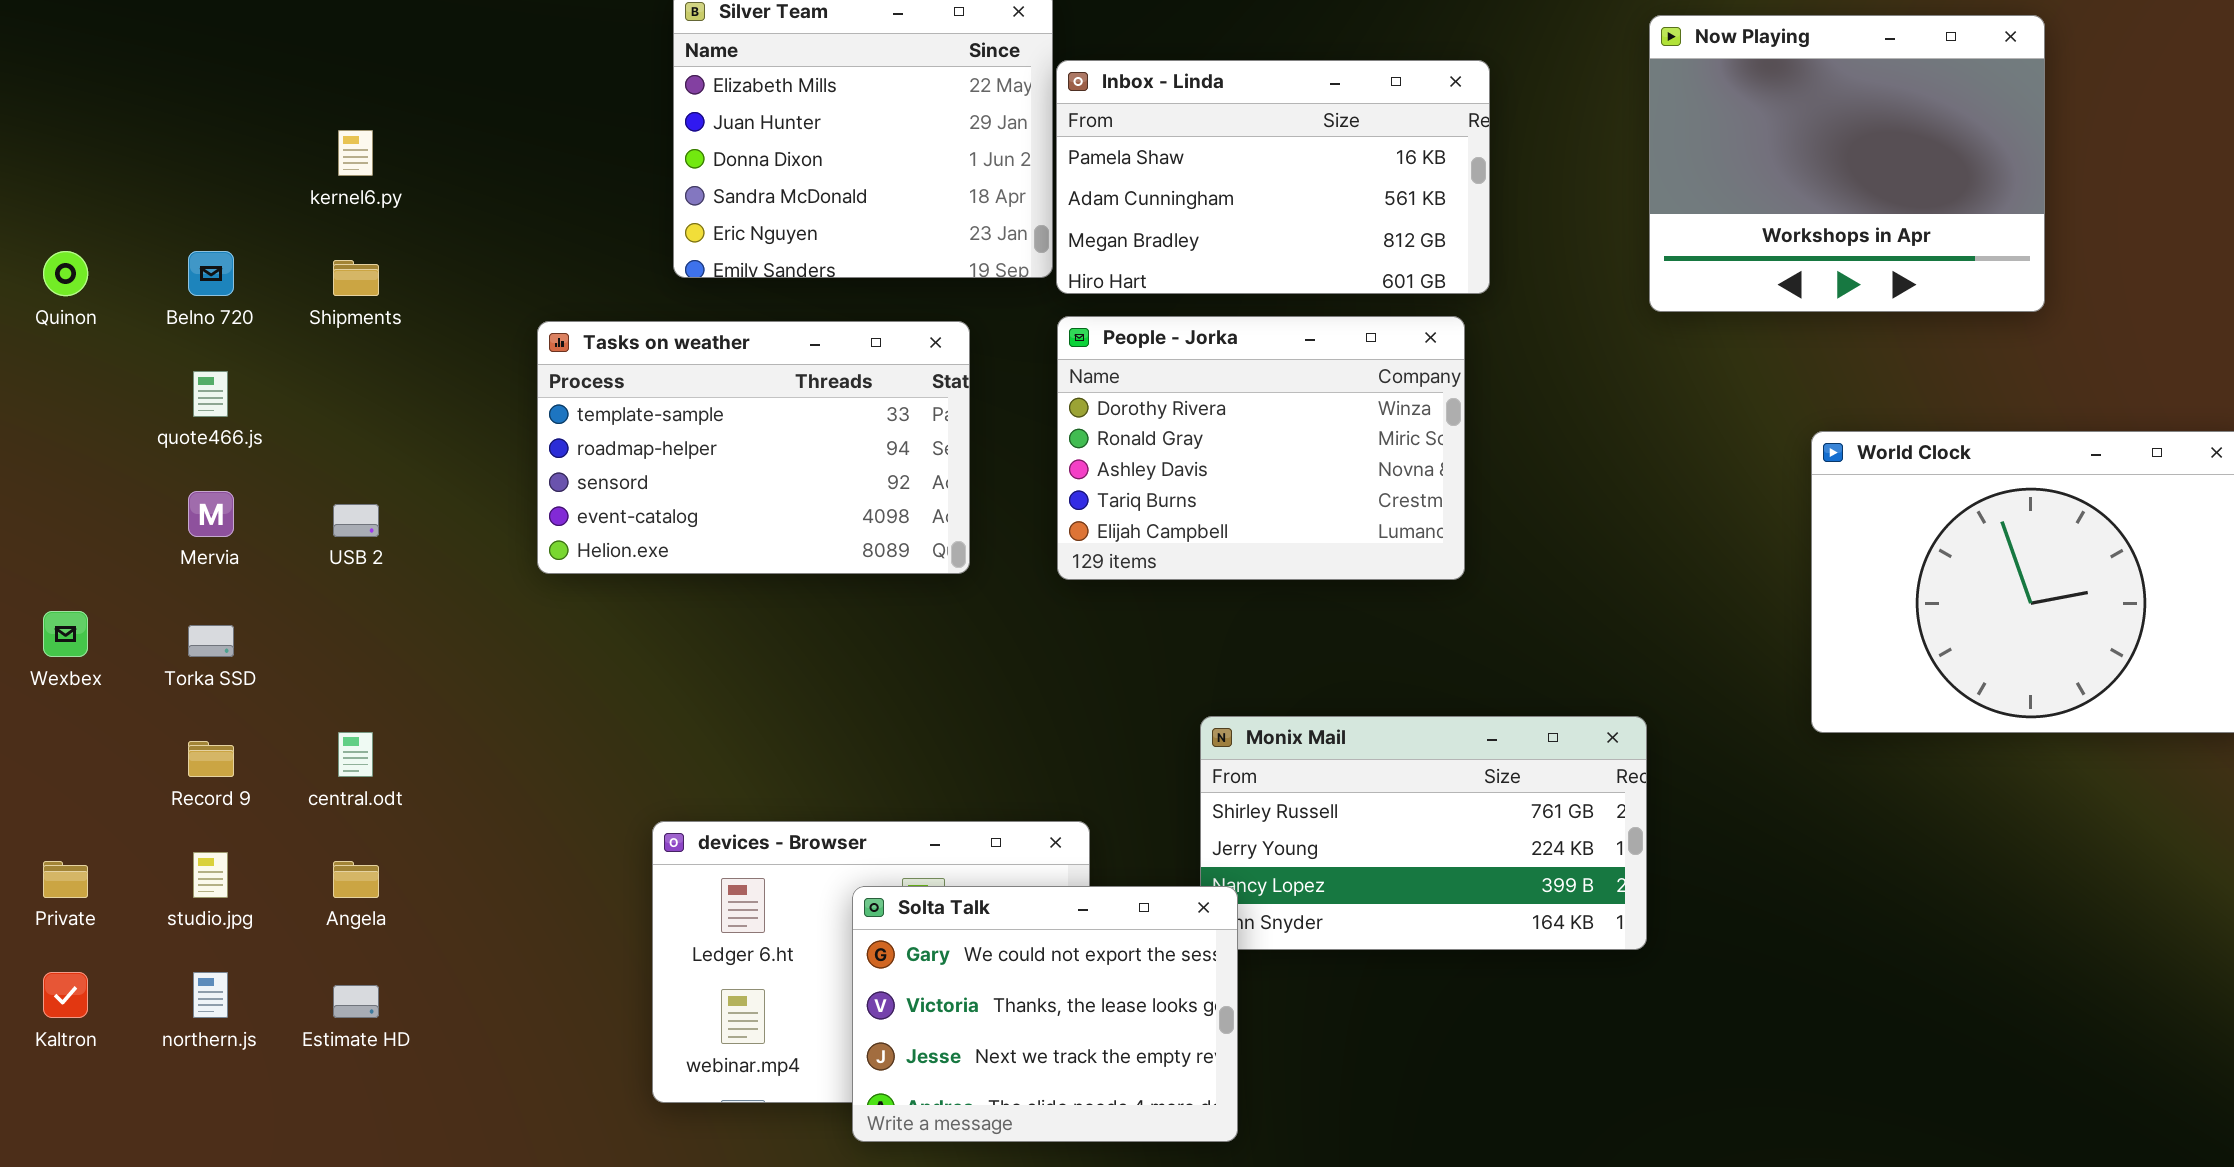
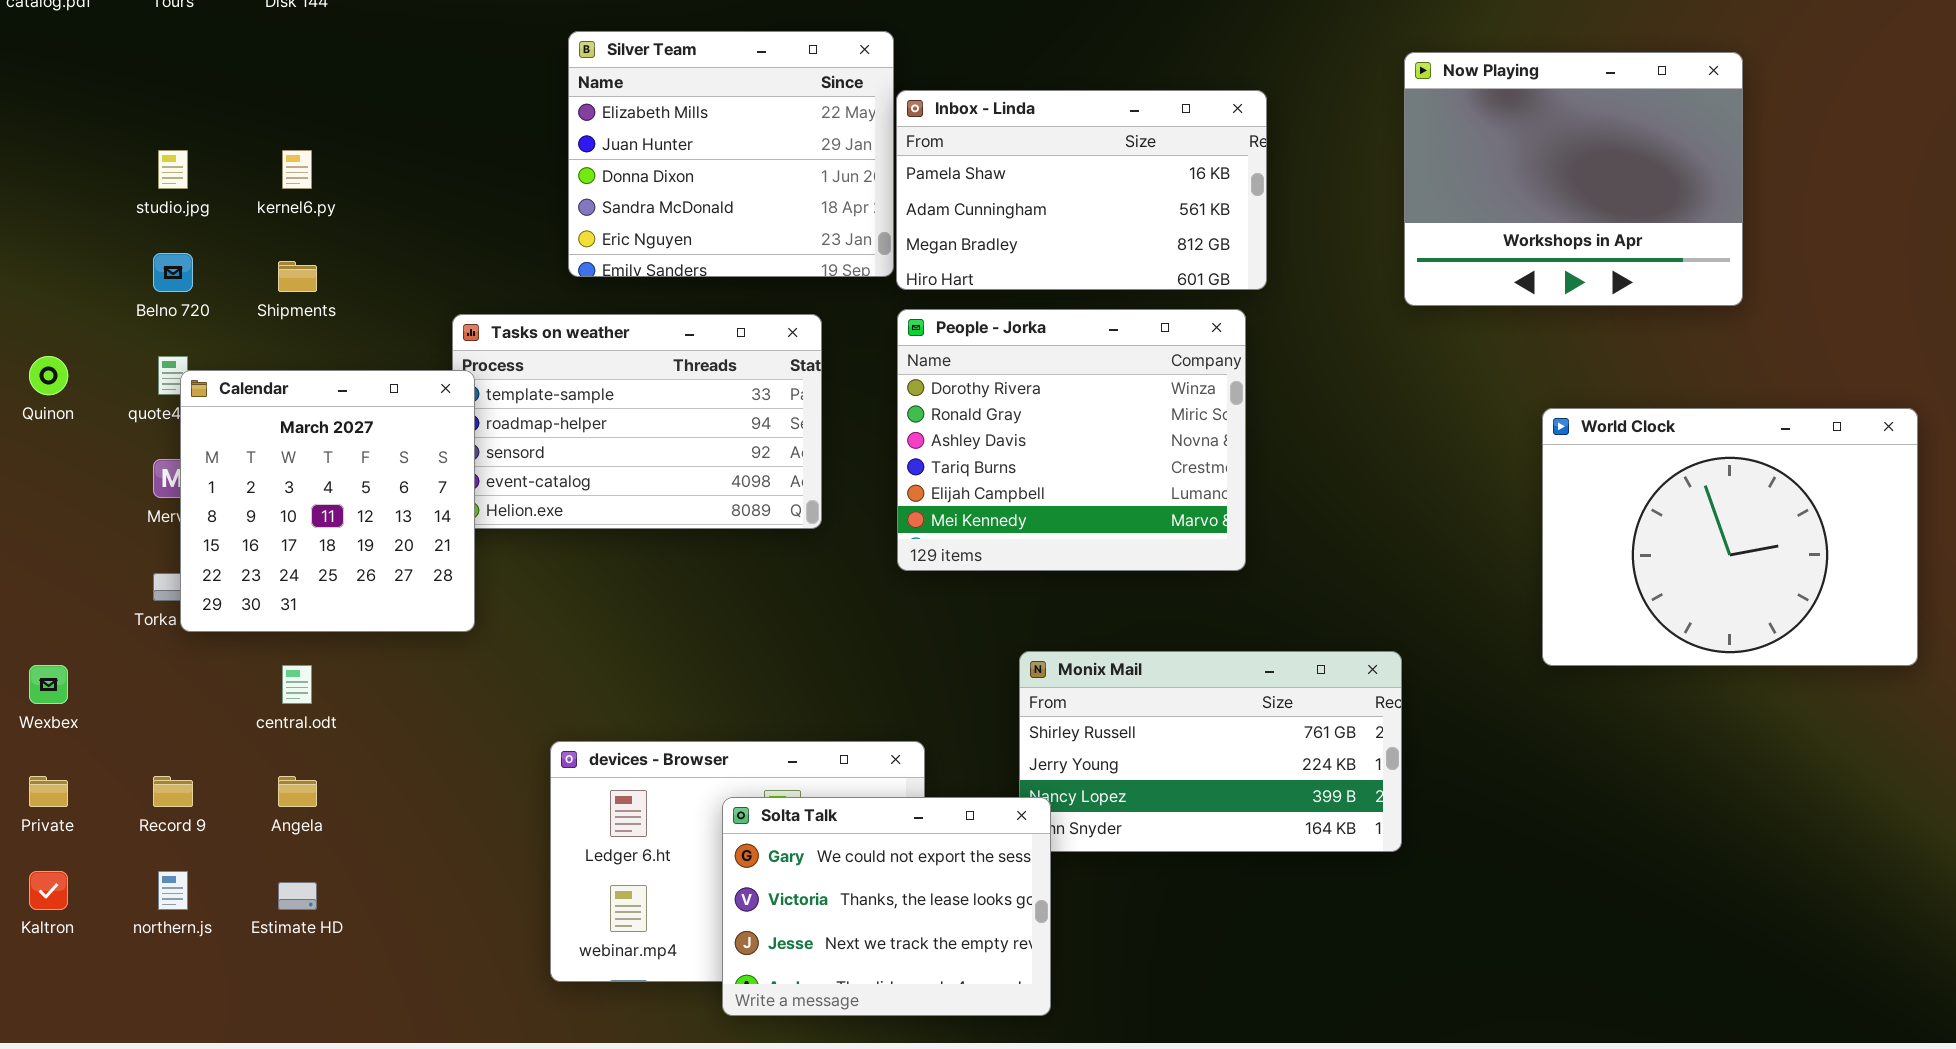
Quinon: [43,251,88,296] -> [29,356,68,395], moved
People - Jorka: [1057,316,1465,580] -> [897,309,1246,571], resized
Calendar: none -> [180,370,475,632], opened
Wexbex: [43,611,88,657] -> [29,665,68,704], moved
Record 9: [188,741,234,777] -> [153,776,193,807], moved
studio.jpg: [193,852,228,898] -> [158,150,188,189], moved

